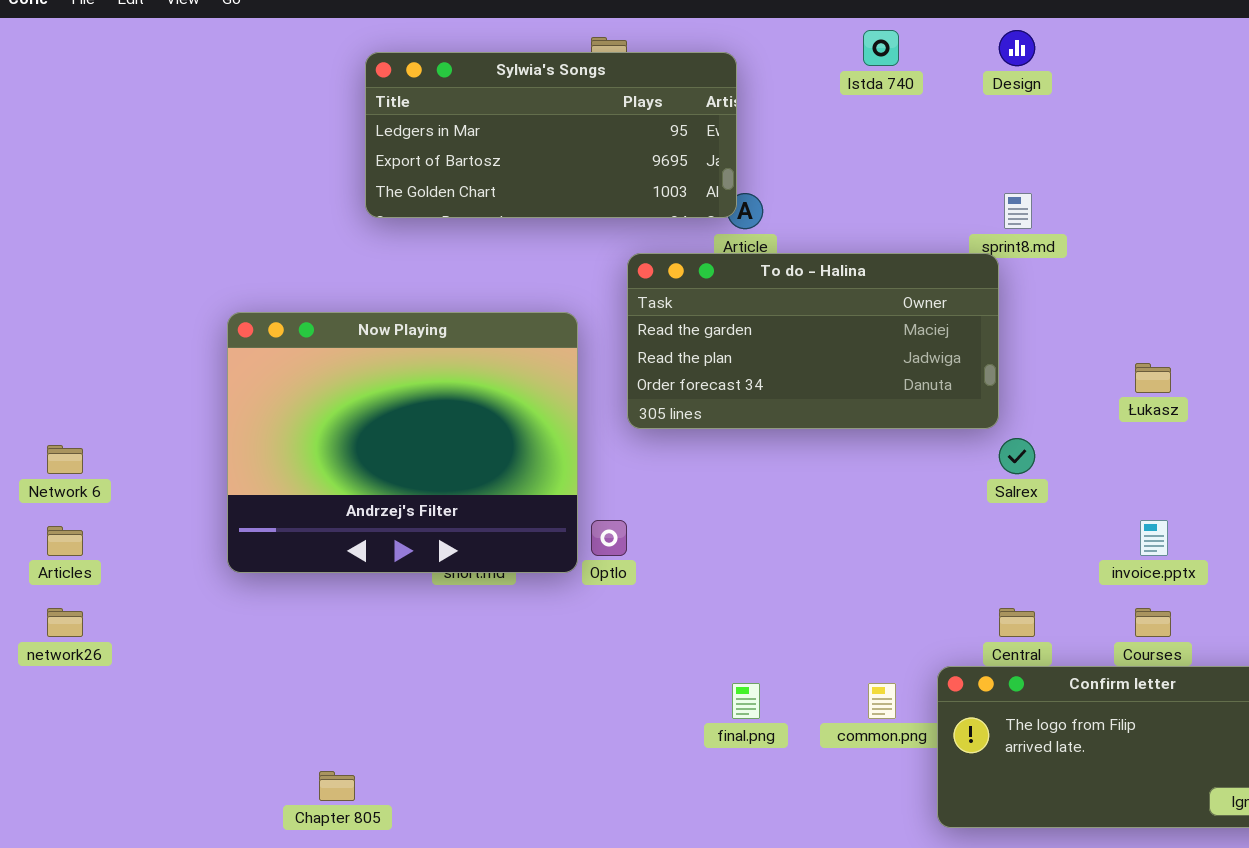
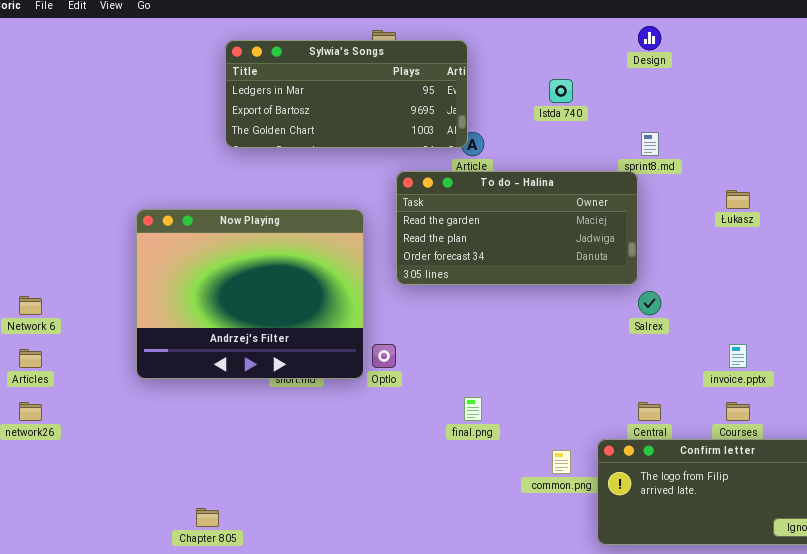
Istda 740: [863,30,899,66] -> [549,79,573,103], moved
Łukasz: [1135,363,1171,393] -> [726,190,750,209], moved
final.png: [732,683,760,719] -> [464,397,482,421], moved

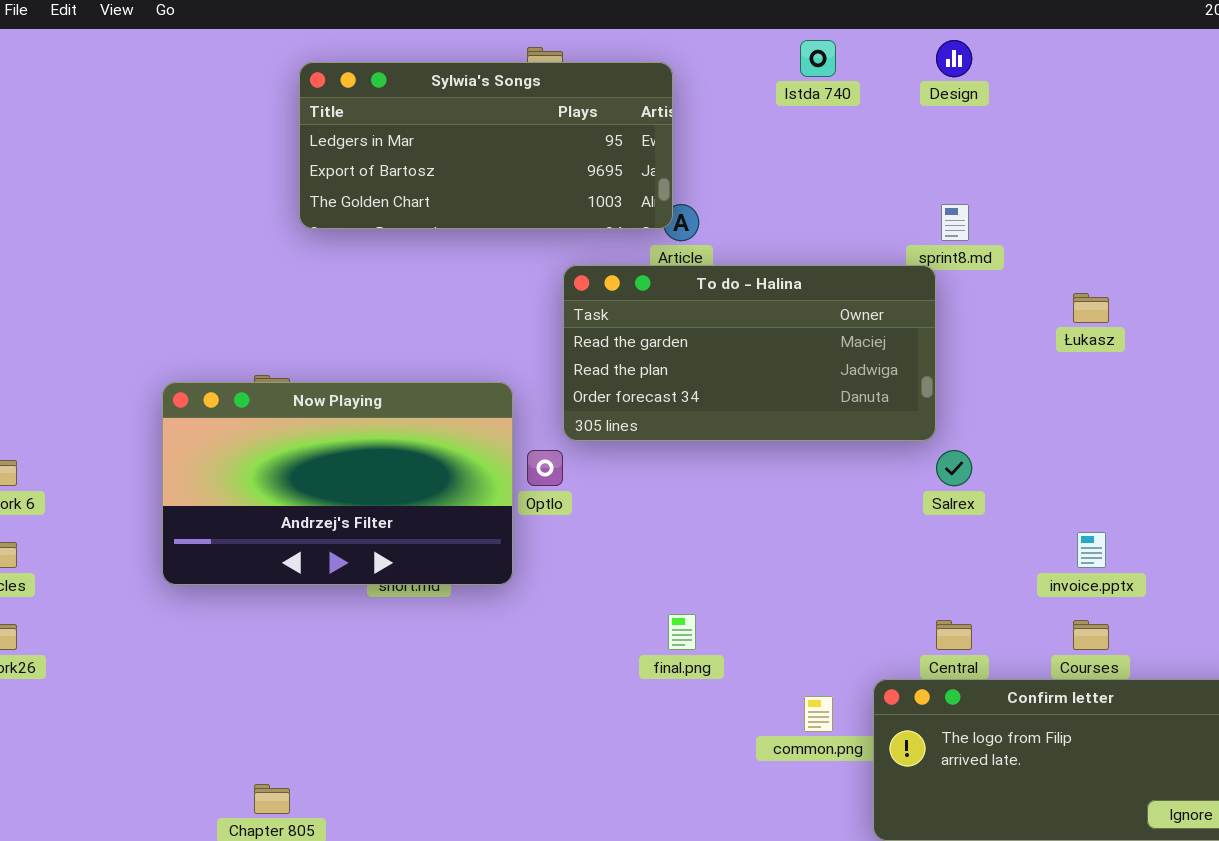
Istda 740: [549,79,573,103] -> [800,40,836,77], moved
Now Playing: [136,209,364,379] -> [162,382,513,585], resized
Optlo: [372,344,396,368] -> [527,450,563,486], moved

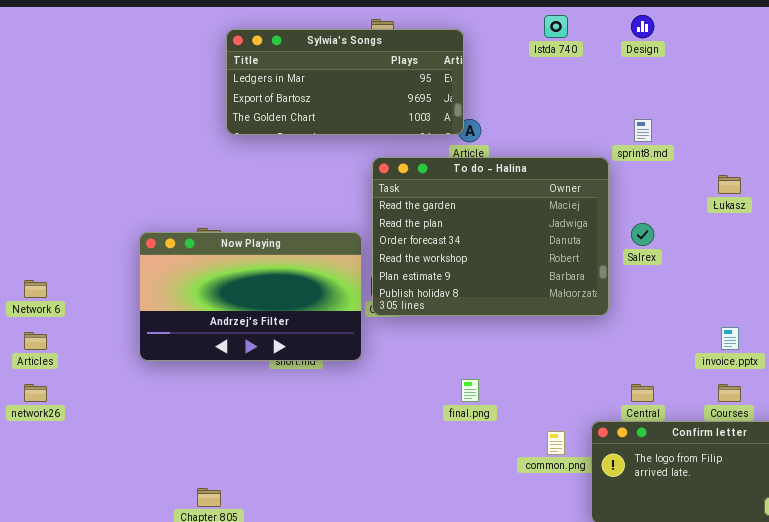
To do - Halina: [563,265,936,441] -> [372,157,609,316], moved, resized
Salrex: [936,450,972,486] -> [631,223,654,246], moved

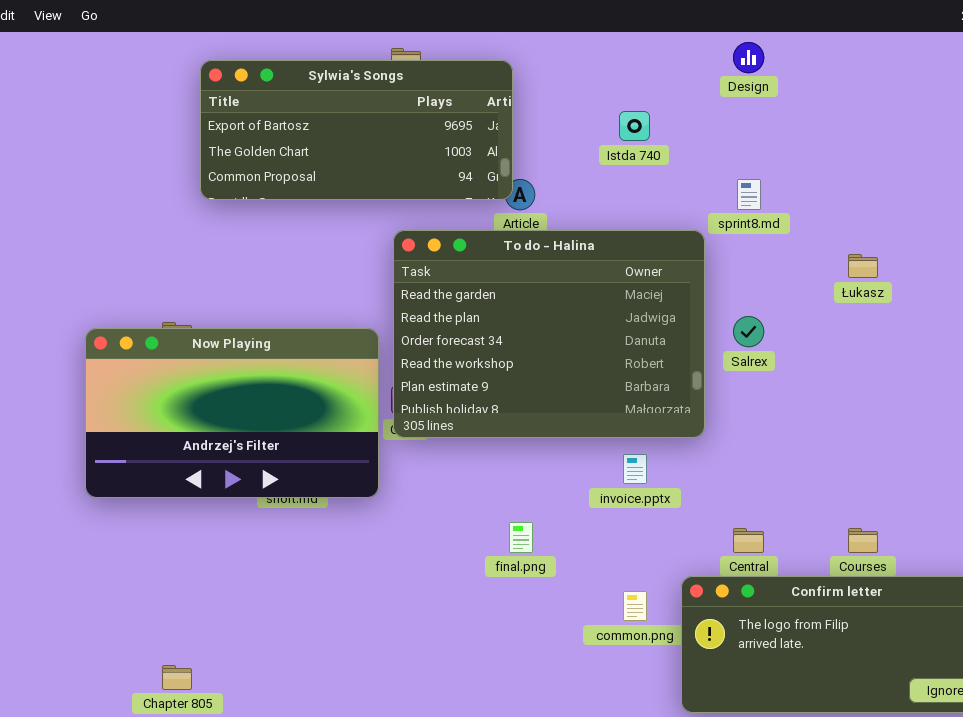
Istda 740: [544,15,568,38] -> [619,111,650,141], moved
Sylwia's Songs: [226,29,464,135] -> [200,60,513,200], scrolled down 1 row
invoice.pptx: [721,327,739,350] -> [623,454,647,484], moved

